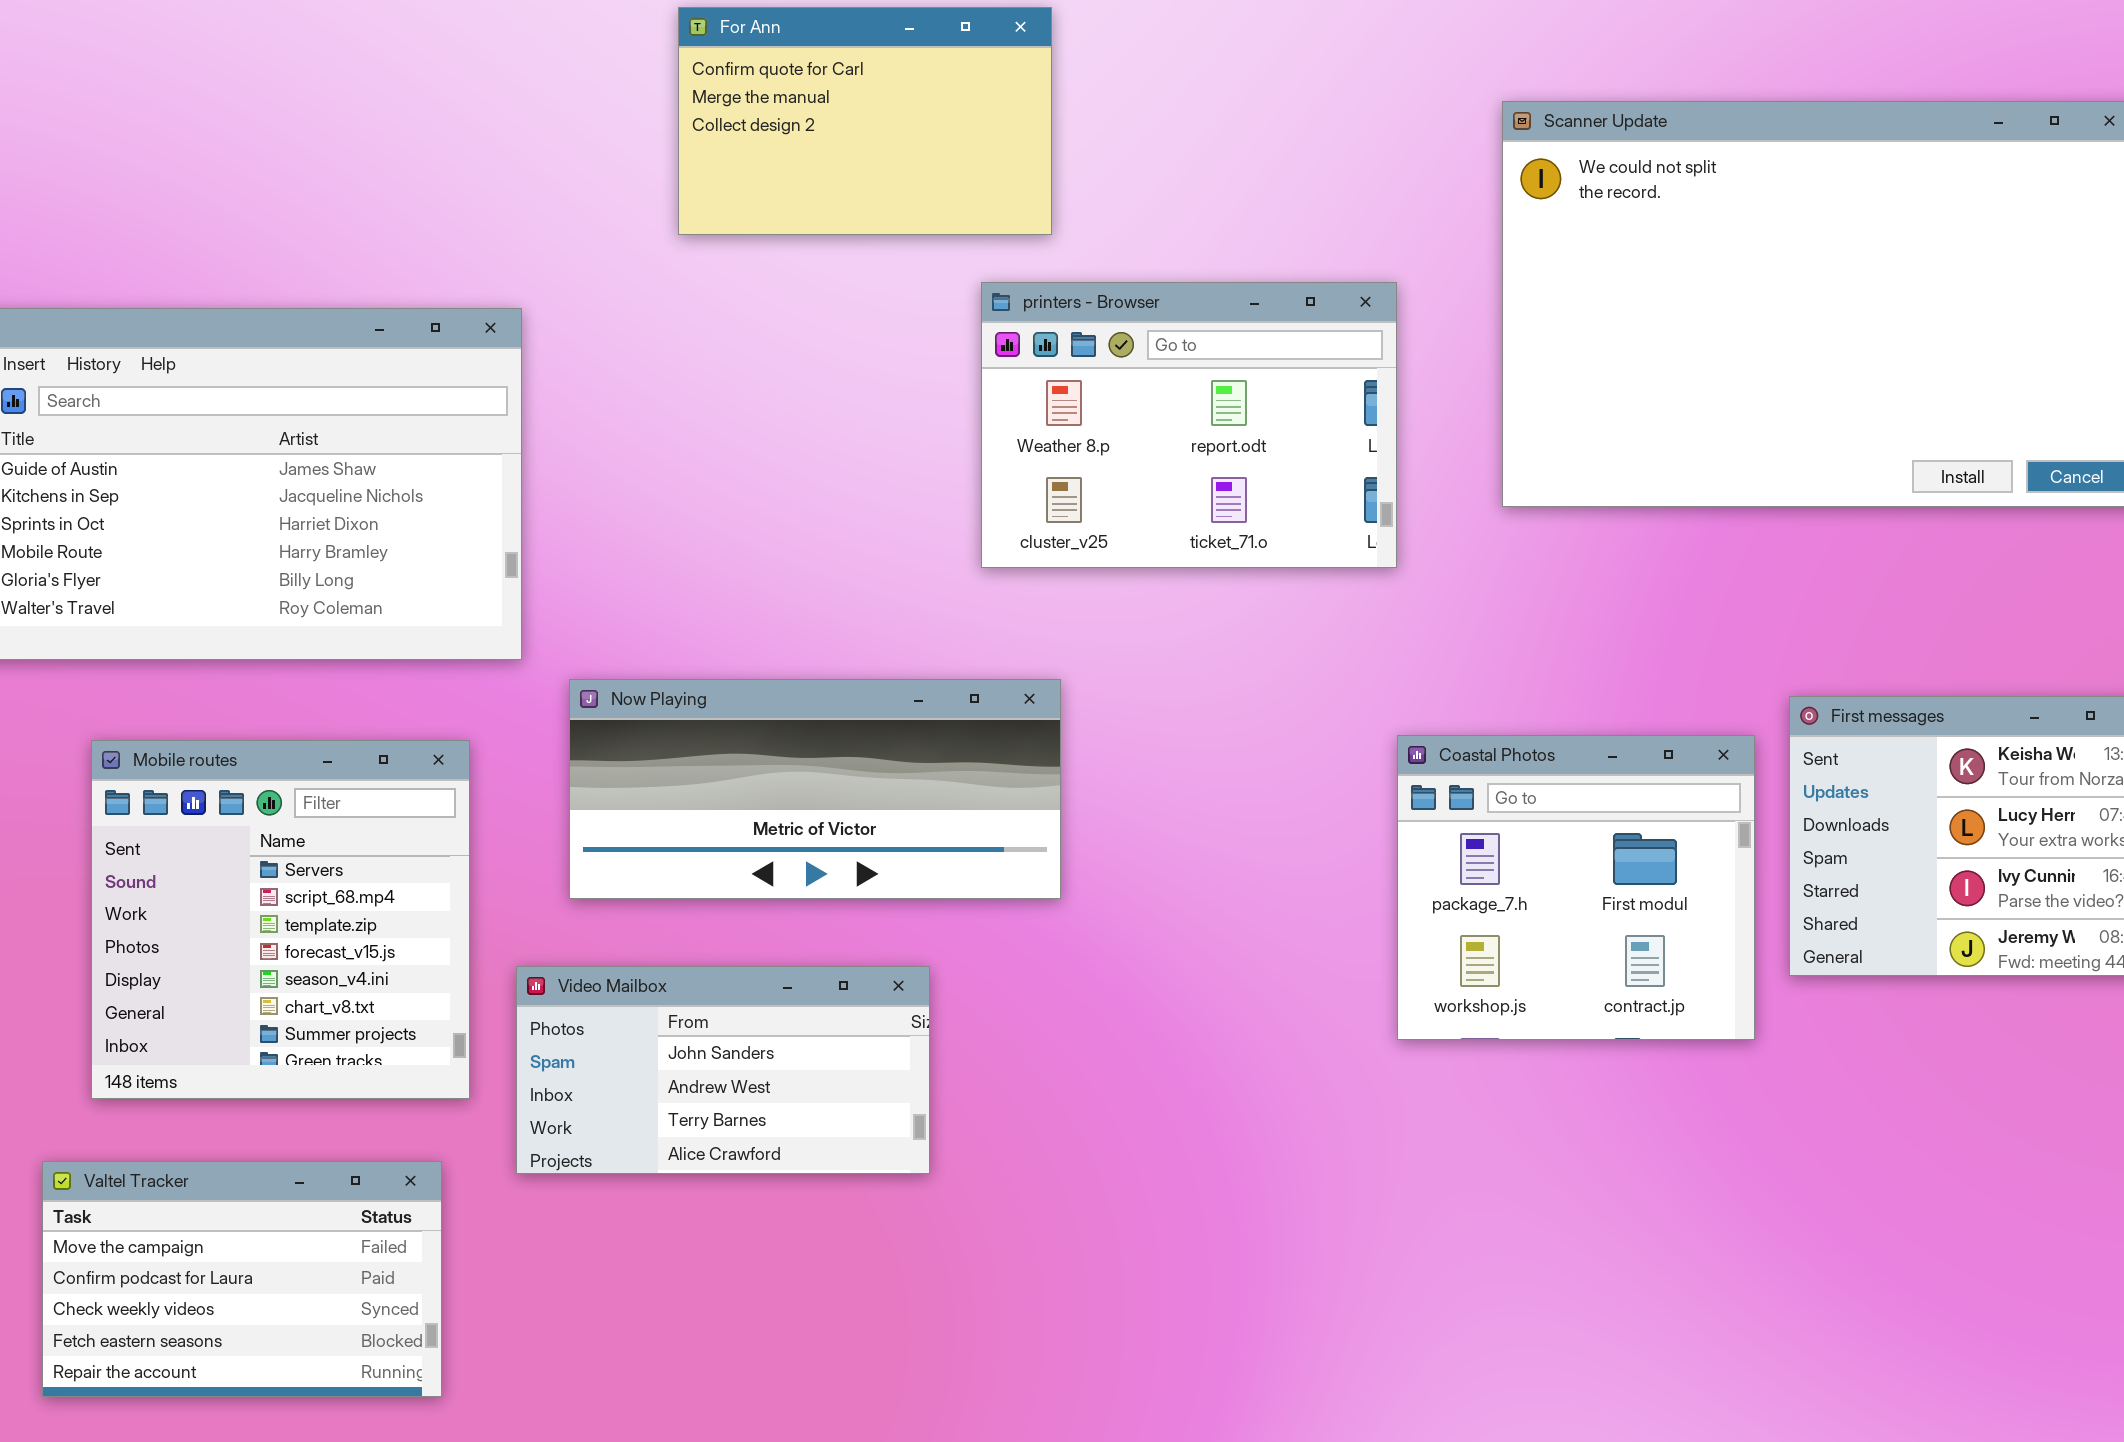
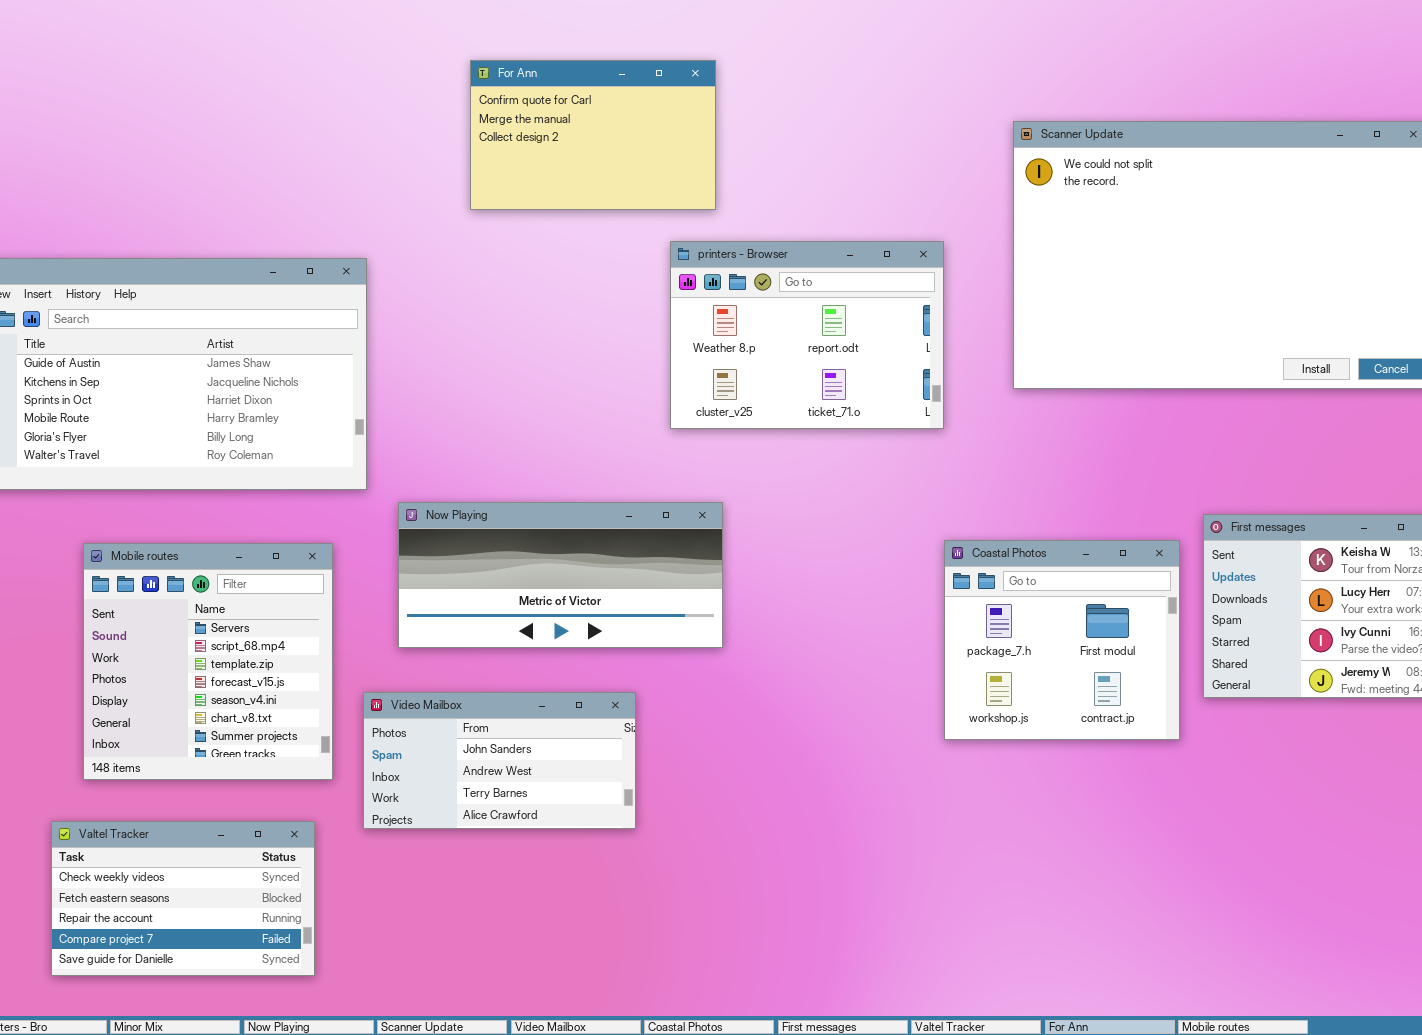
Valtel Tracker: [42,1161,442,1397] -> [51,821,315,976], scrolled down 2 rows

